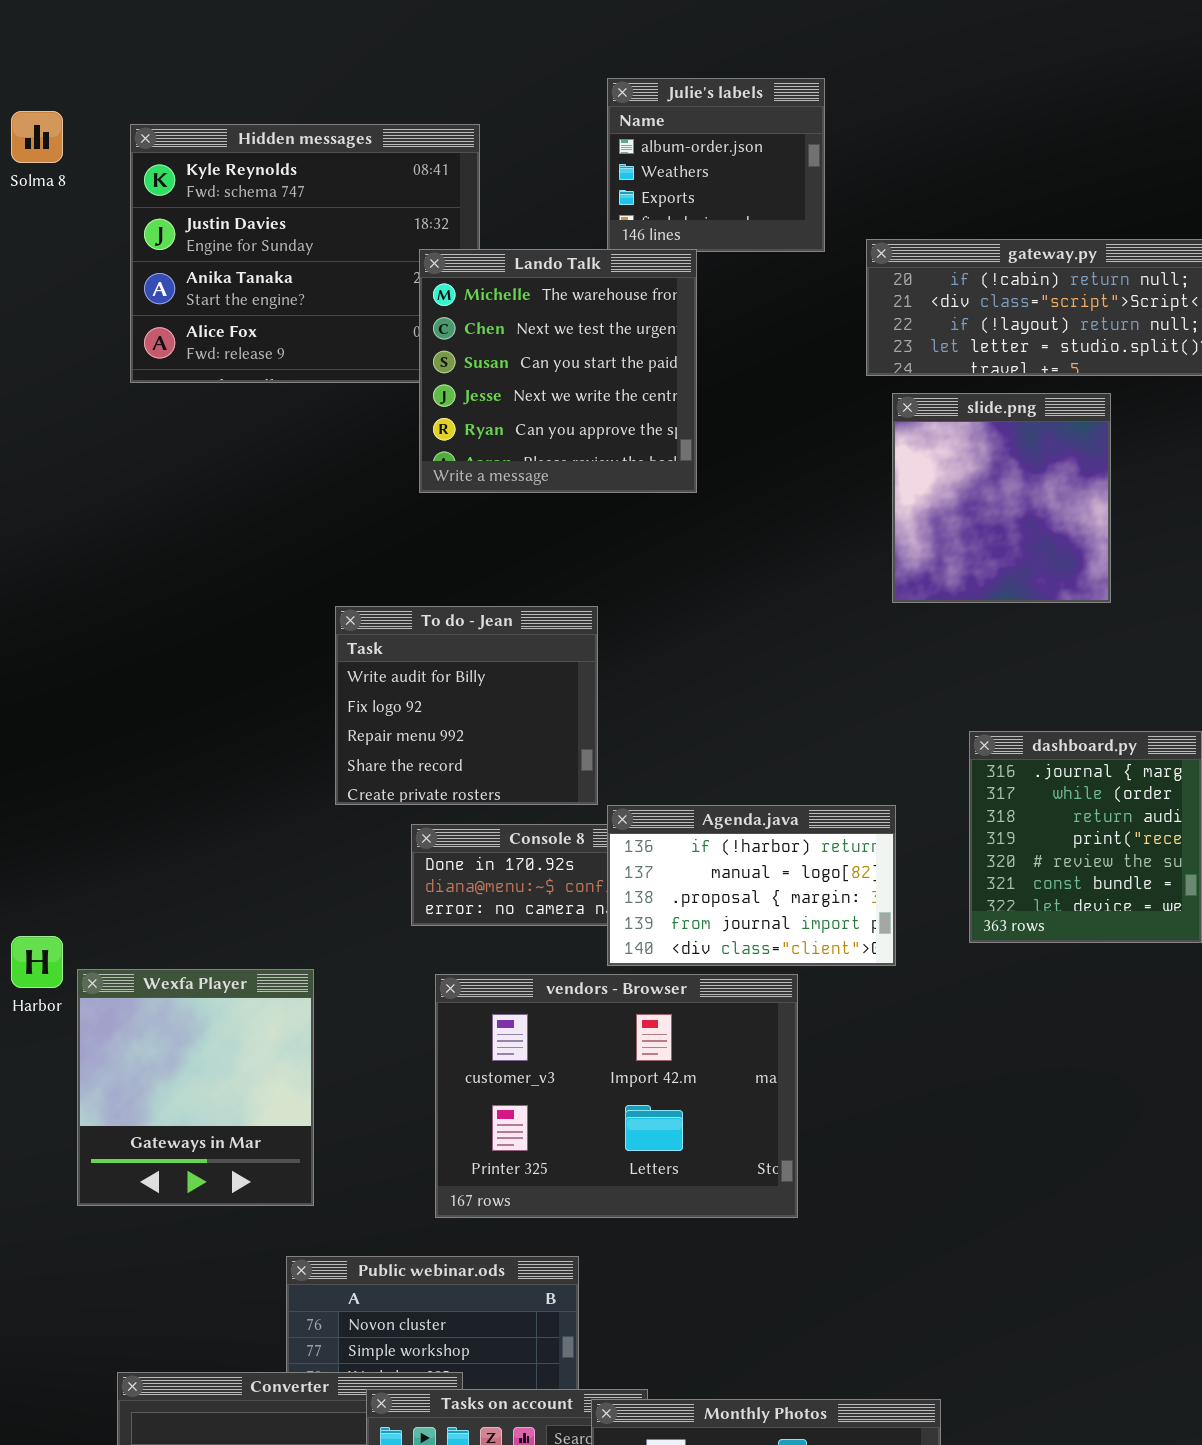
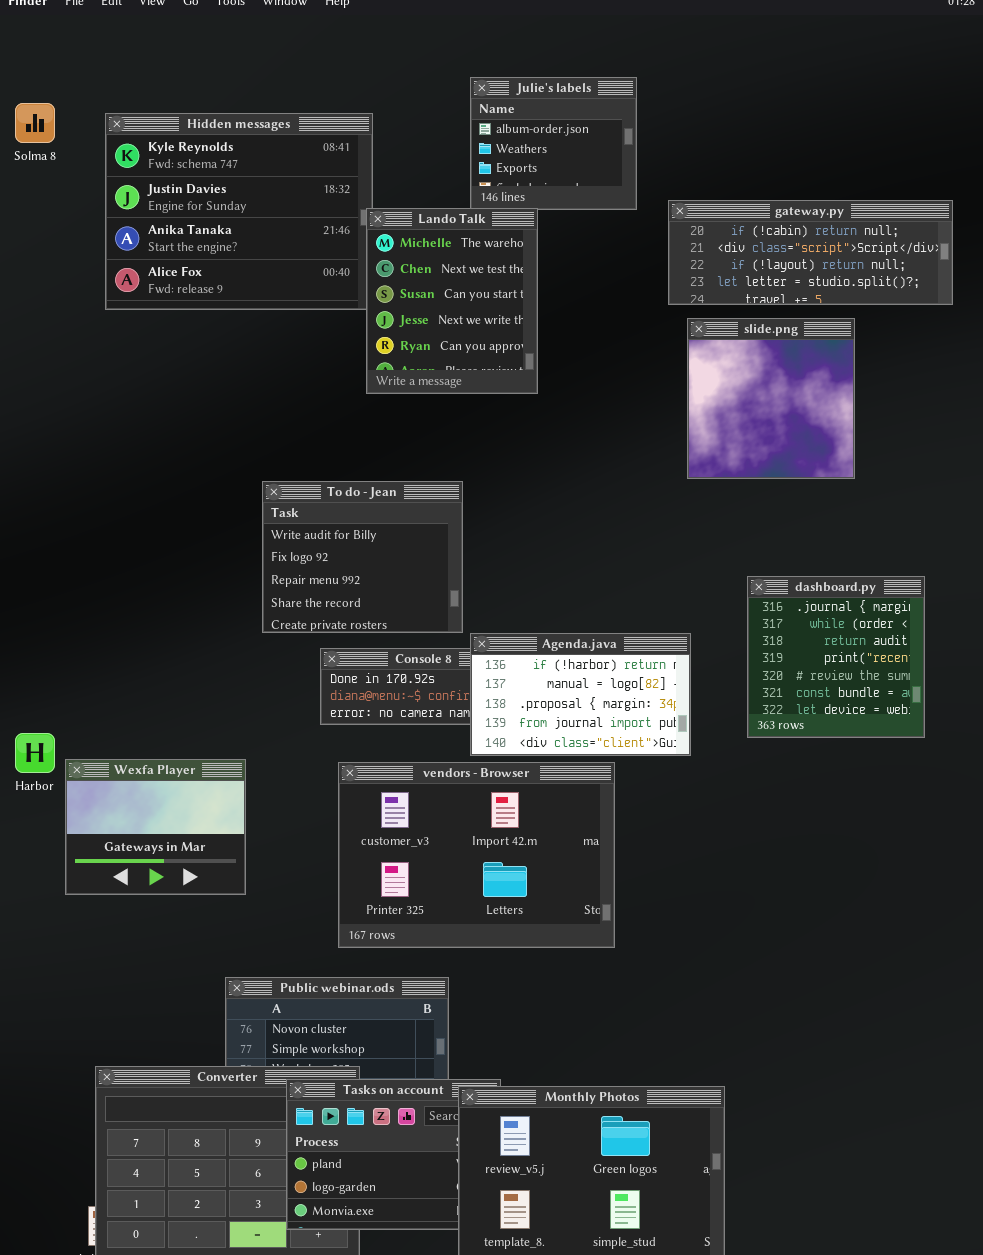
Lando Talk: [419,249,697,493] -> [366,208,538,394], resized
Wexfa Player: [77,969,314,1206] -> [65,759,246,895], resized

